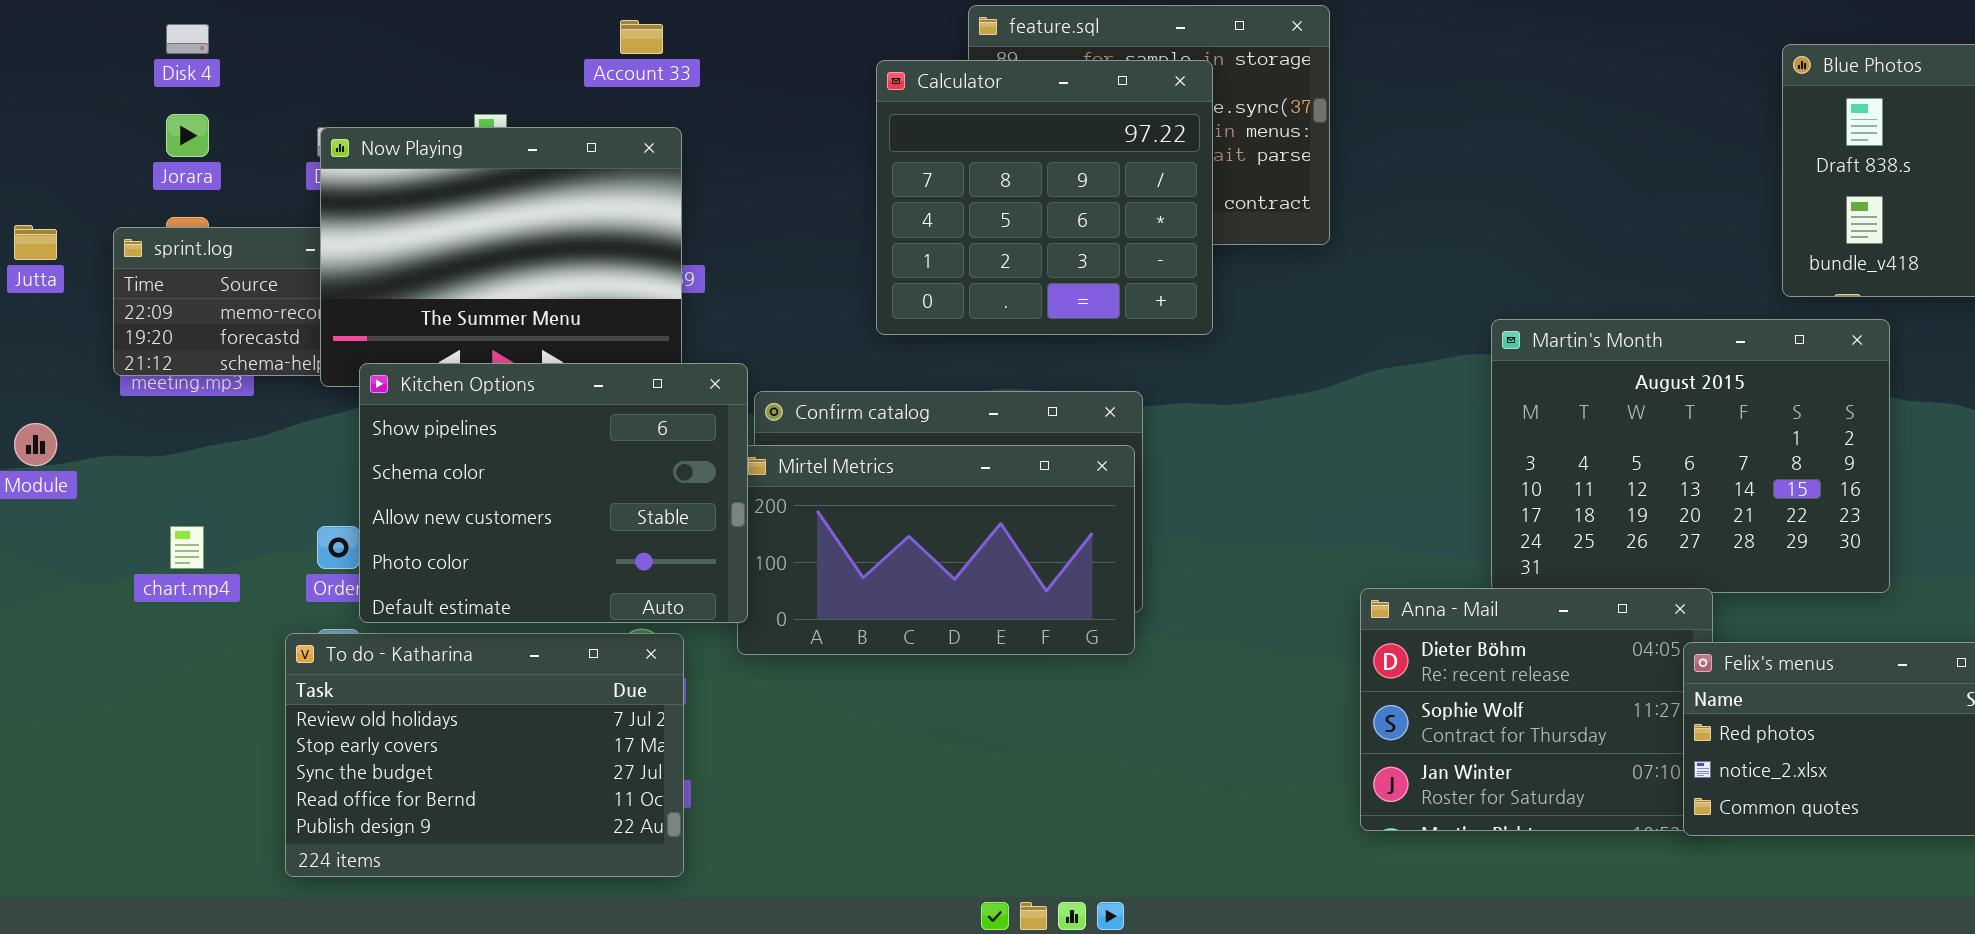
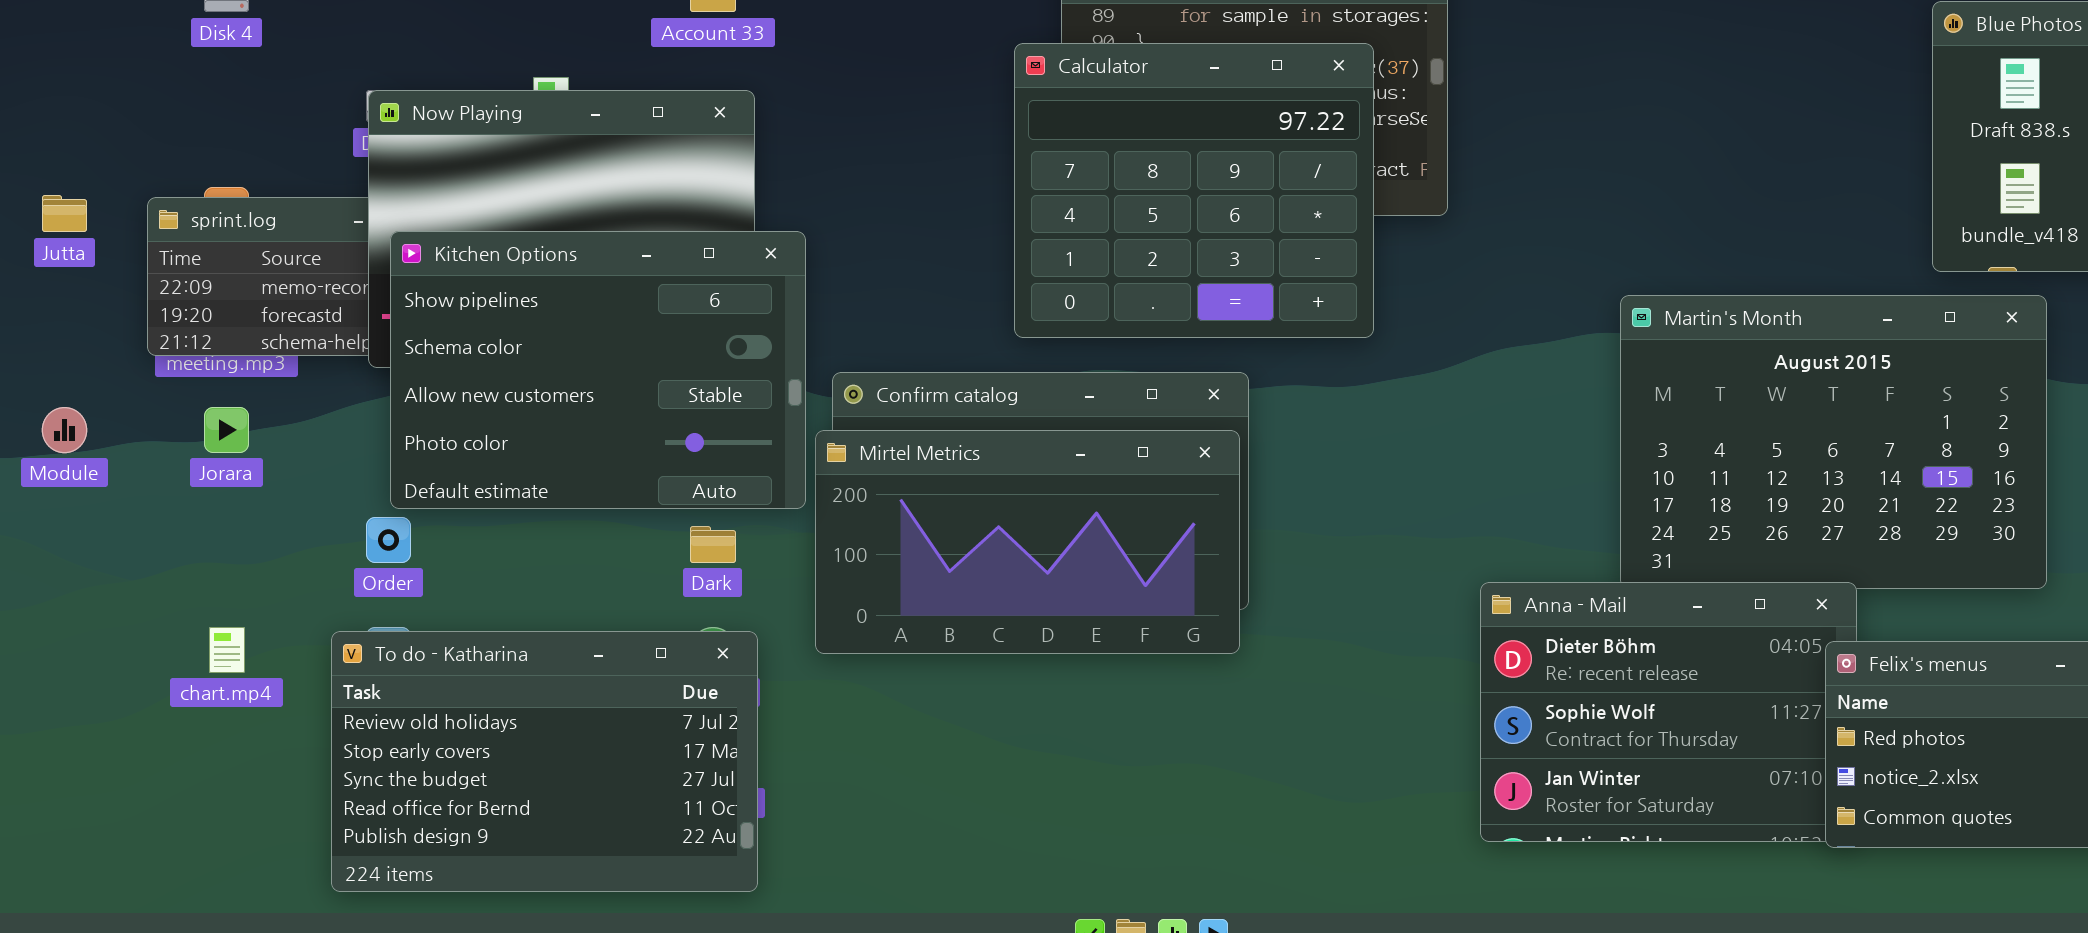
Calculator: [876,60,1213,335] -> [1014,43,1374,338], moved
Jorara: [166,114,209,157] -> [204,407,249,453], moved
Kitchen Options: [359,363,748,623] -> [390,231,806,509], moved
chart.mp4: [170,526,204,569] -> [209,627,245,673], moved

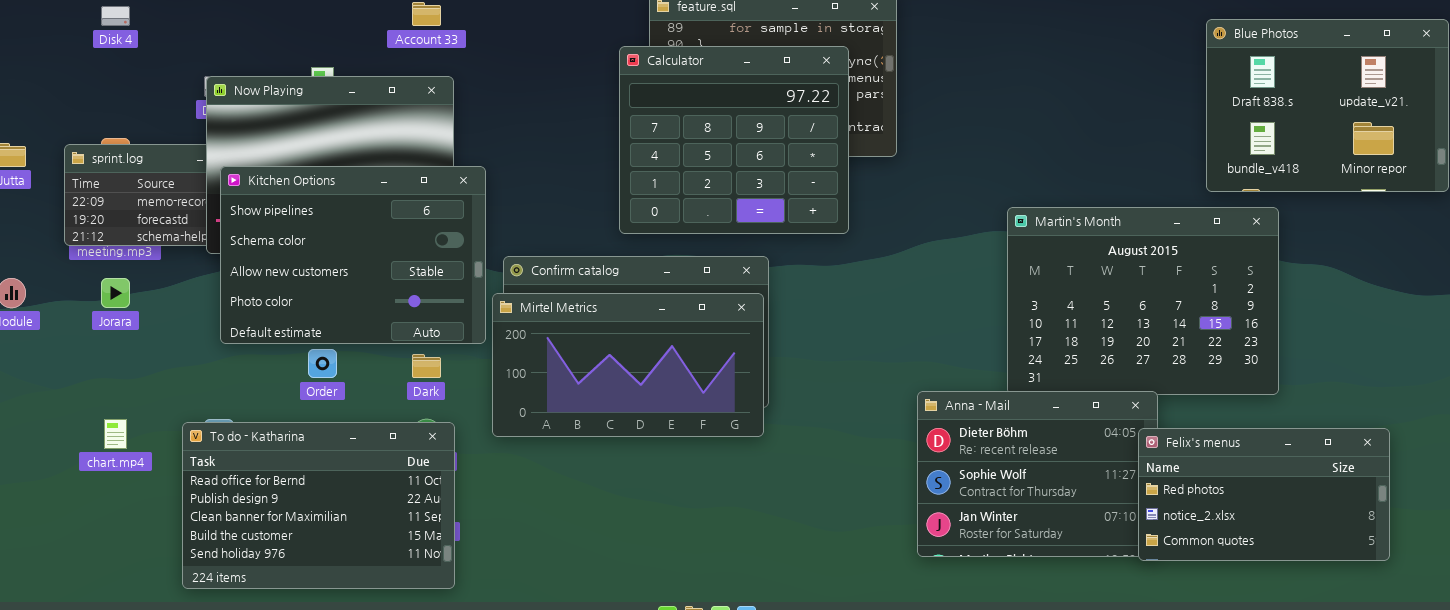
Order: [366,517,411,563] -> [308,349,337,378], moved
To do - Katharina: [331,631,758,892] -> [182,422,455,589], scrolled down 3 rows

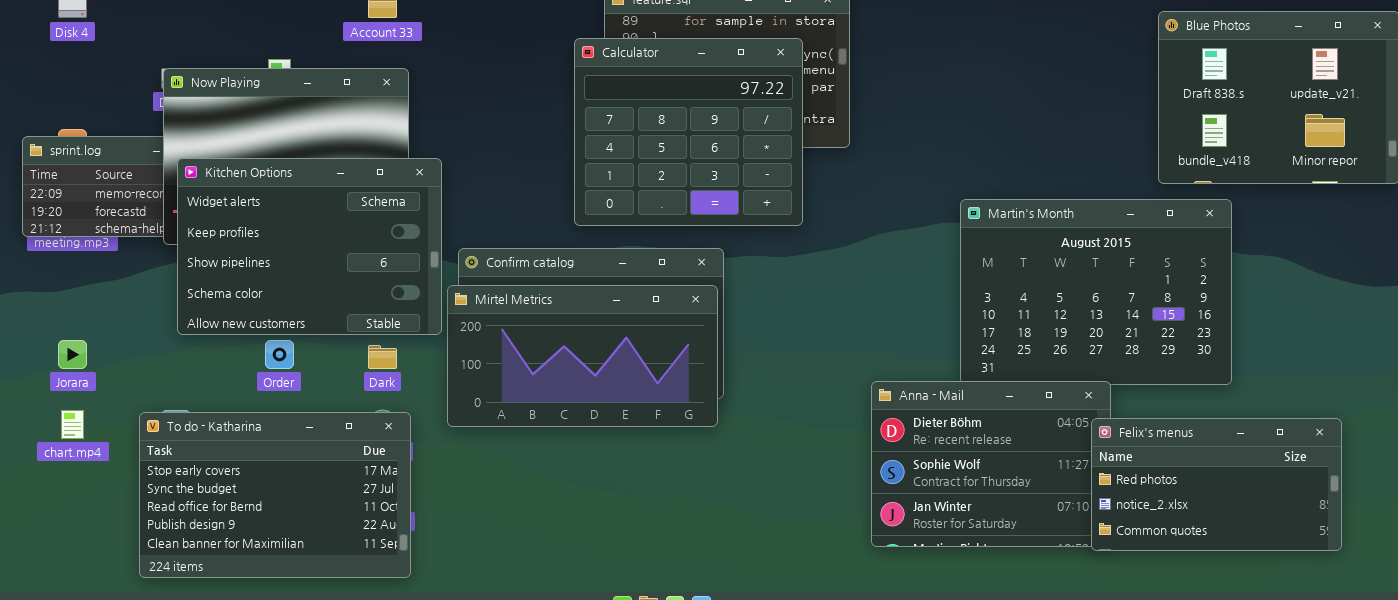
Kitchen Options: [220,166,486,344] -> [177,158,442,335], scrolled up 2 rows
Jorara: [101,278,130,308] -> [58,340,87,369], moved
To do - Katharina: [182,422,455,589] -> [139,412,411,578], scrolled up 2 rows

